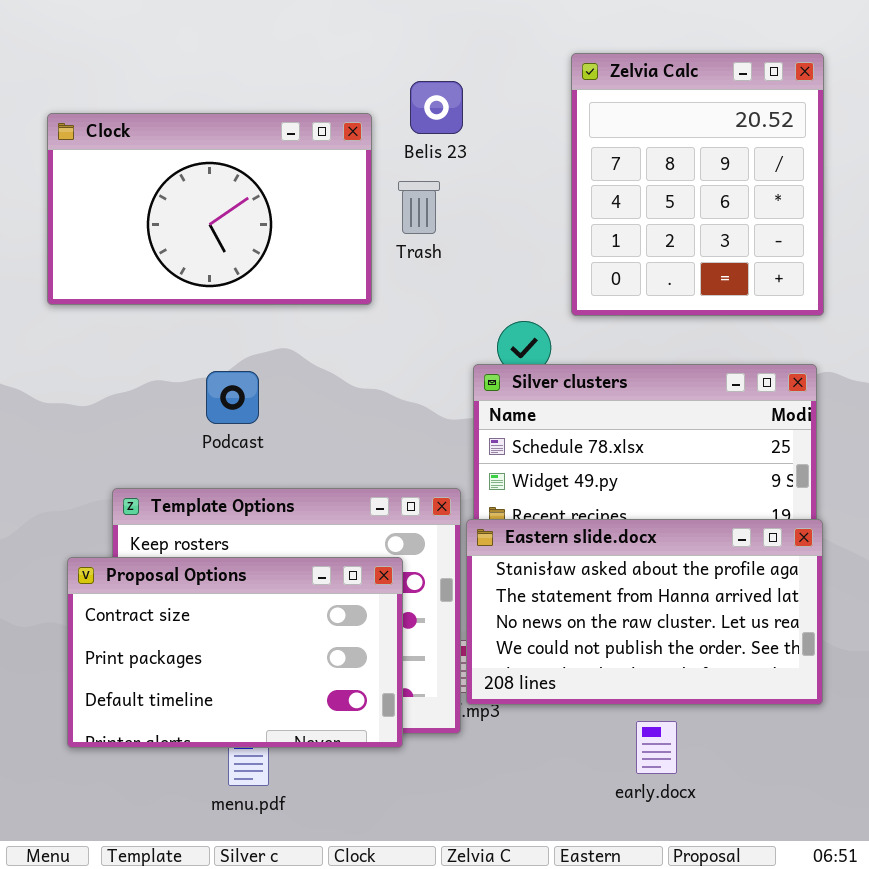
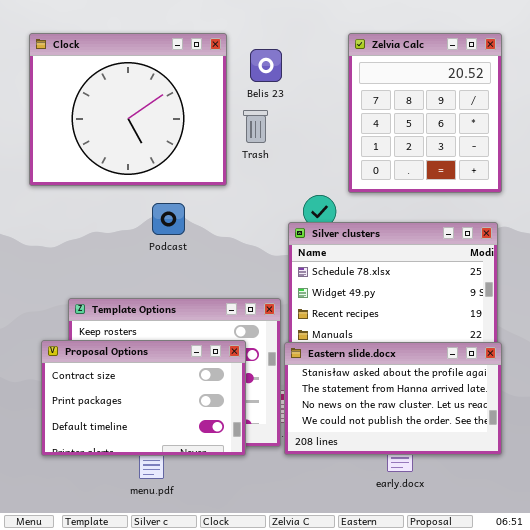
Clock: [47,113,372,305] -> [29,33,227,186], resized
Podcast: [206,371,259,424] -> [152,203,185,235], moved
Eastern slide.docx: [466,519,823,705] -> [284,342,502,455], moved

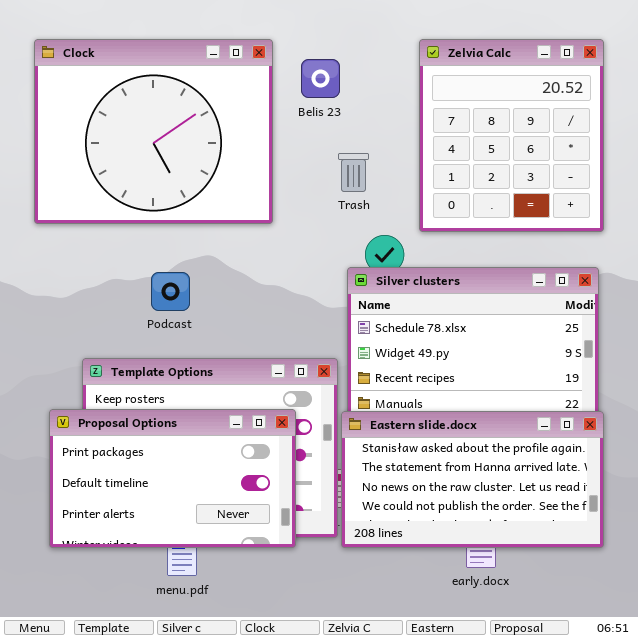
Trash: [243,110,268,143] -> [338,153,369,192], moved
Podcast: [152,203,185,235] -> [151,272,190,311], moved
Proposal Options: [41,340,246,456] -> [49,409,296,548], scrolled down 1 row

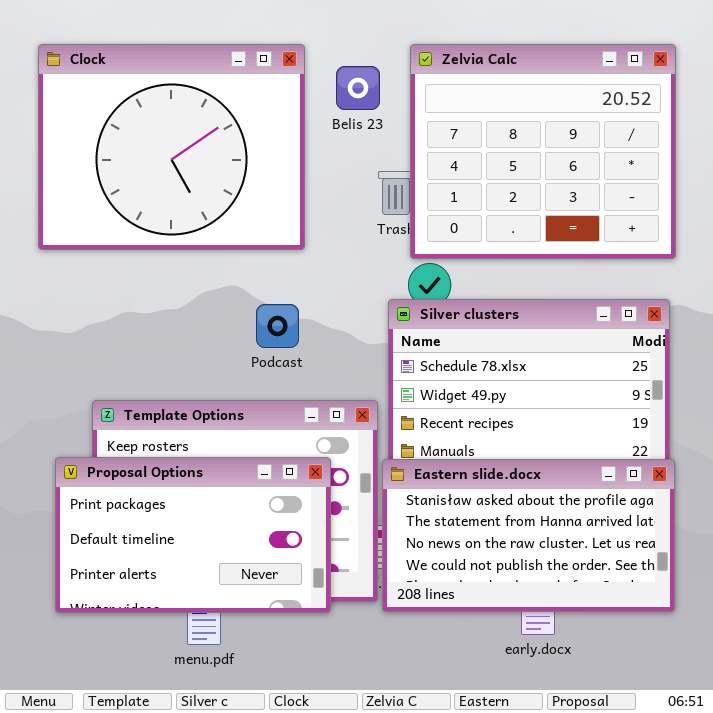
Zelvia Calc: [419,39,604,232] -> [410,44,676,259], resized
Podcast: [151,272,190,311] -> [256,304,299,348], moved

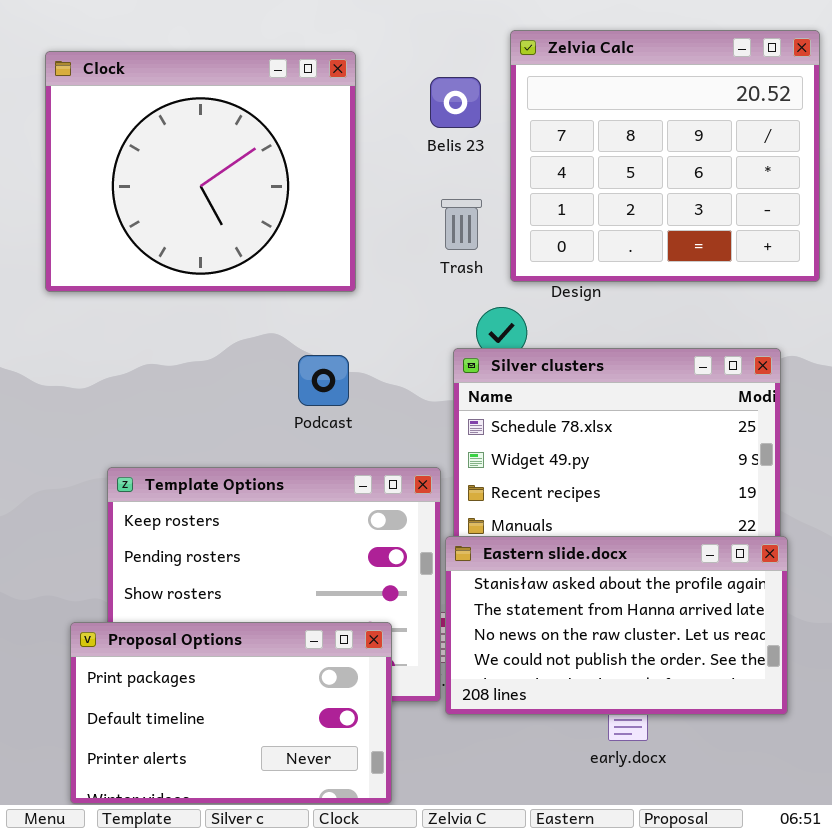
Zelvia Calc: [410,44,676,259] -> [510,30,820,282], moved
Belis 23: [336,66,380,110] -> [430,77,481,128], moved
Proposal Options: [55,457,331,613] -> [70,622,392,804], moved

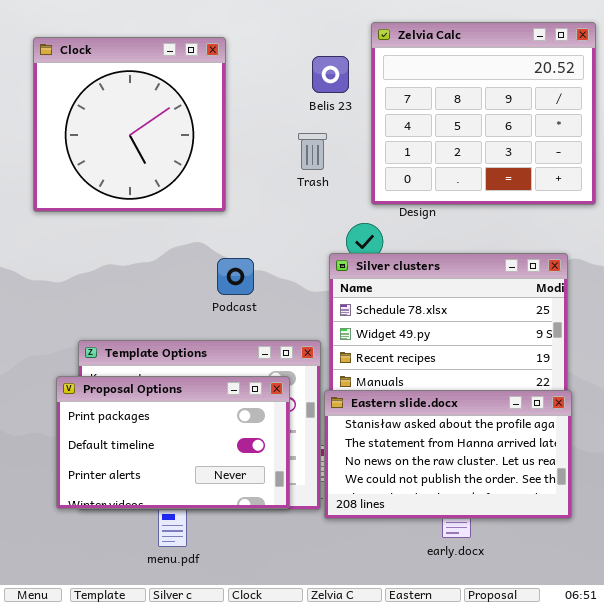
Clock: [45,51,356,292] -> [33,37,226,212], resized
Trash: [441,199,482,250] -> [298,133,327,170], moved
Proposal Options: [70,622,392,804] -> [56,376,290,509], moved

